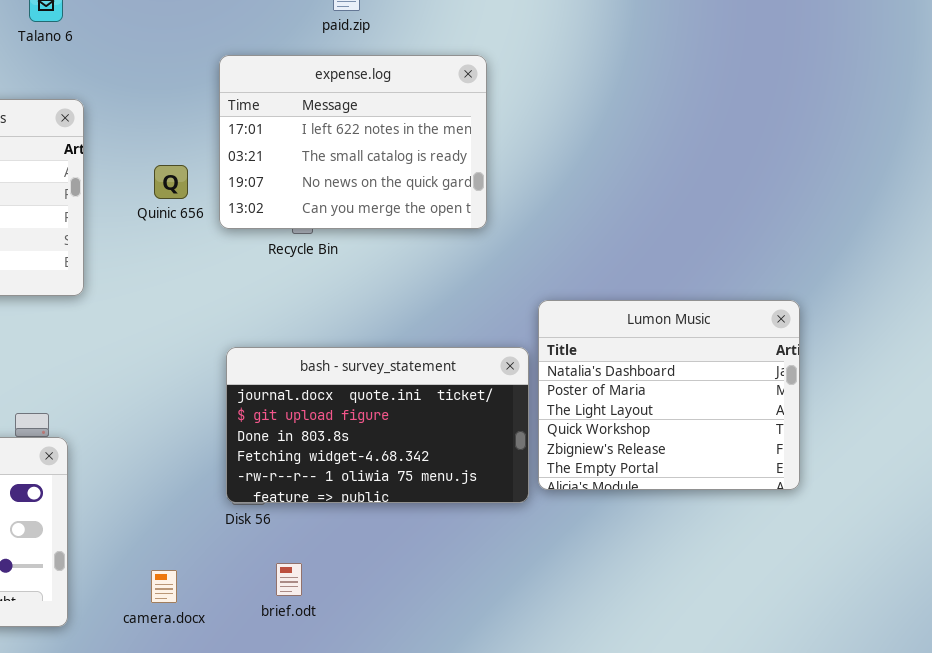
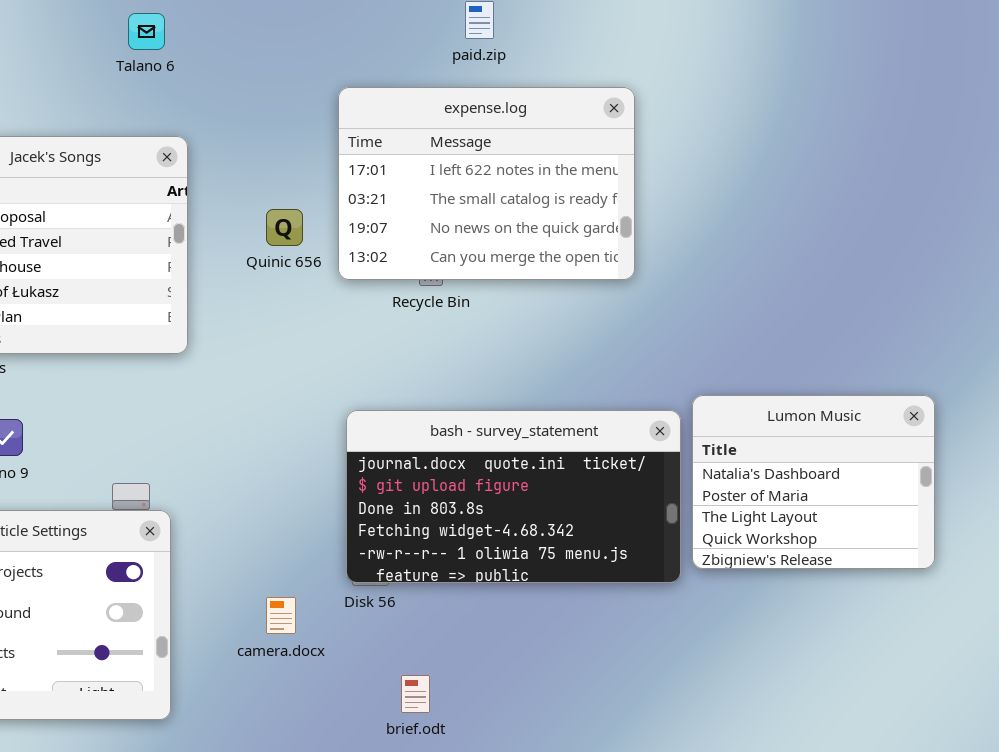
Lumon Music: [538,300,800,490] -> [692,395,935,569], resized
brief.odt: [276,563,302,596] -> [401,675,430,713], moved
camera.docx: [151,570,177,603] -> [266,597,296,634], moved

